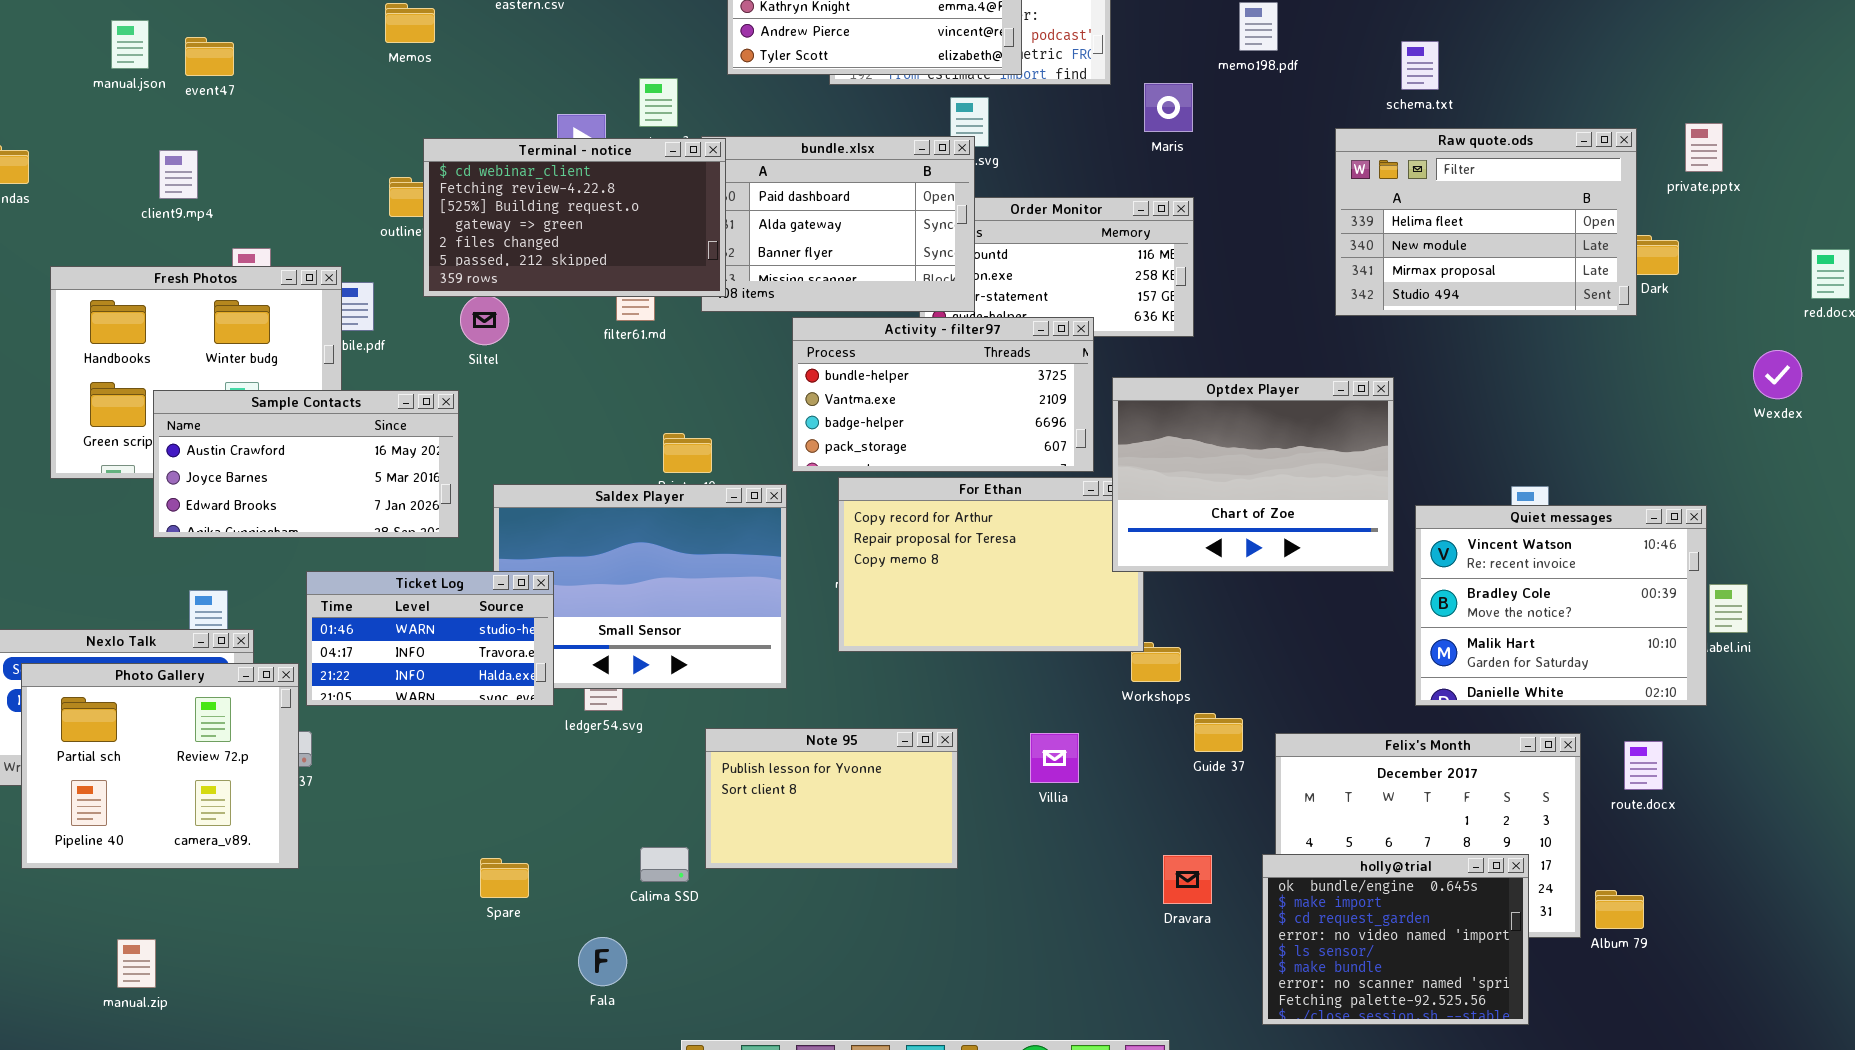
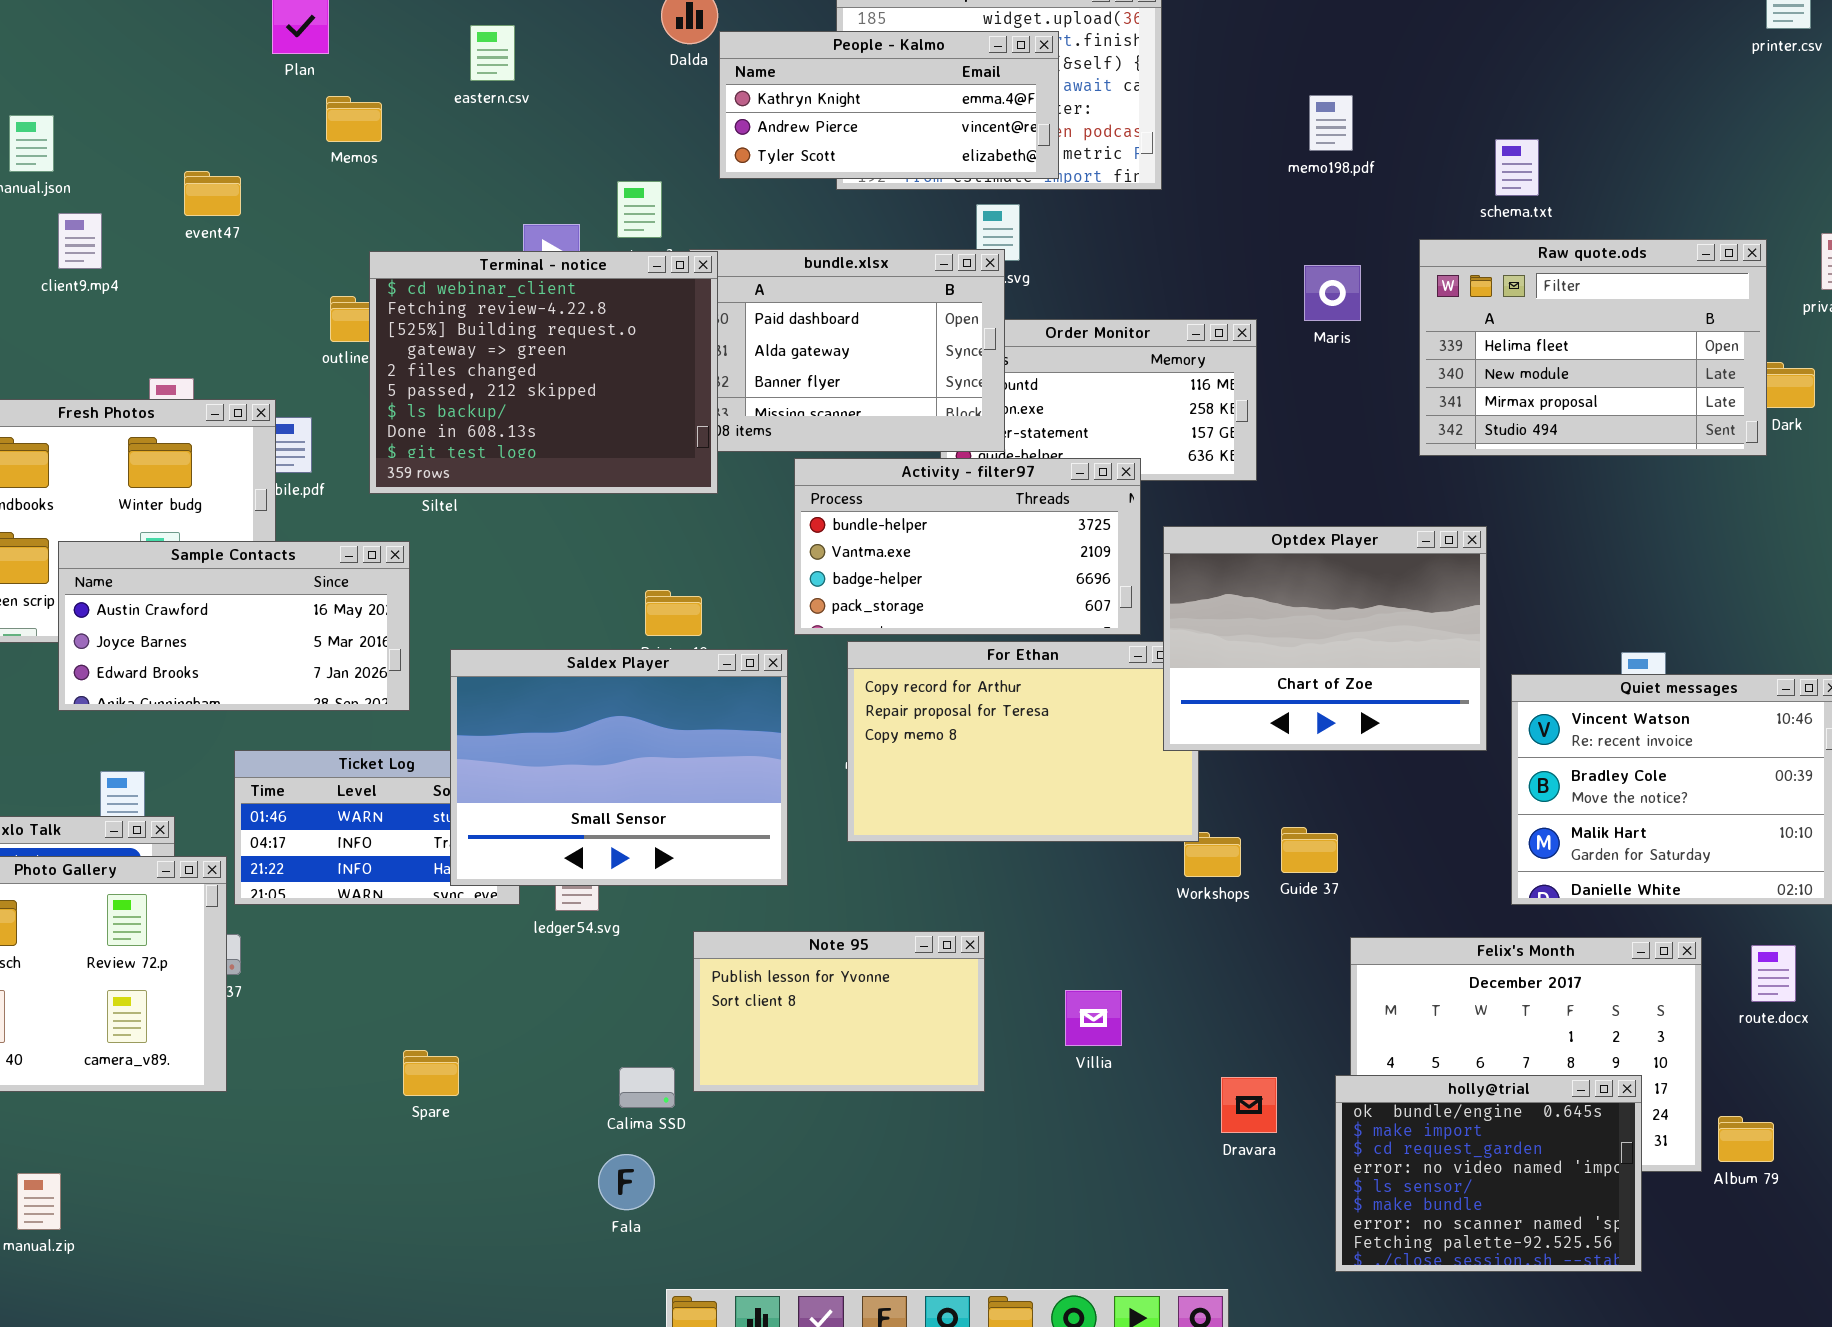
event47: [185,37,234,76] -> [184,171,241,216], moved
Maris: [1144,83,1193,132] -> [1304,265,1361,321], moved
Terminal - notice: [423,138,726,297] -> [369,251,718,494], resized
client9.mp4: [159,150,198,199] -> [58,213,102,269], moved
Saldex Player: [493,484,787,689] -> [450,649,788,886], raised
Guide 37: [1194,713,1243,752] -> [1281,827,1338,873], moved
Villia: [1030,733,1079,783] -> [1065,990,1122,1046], moved
Spare: [480,858,529,898] -> [403,1050,459,1096], moved
Fala: [578,937,627,986] -> [598,1154,655,1210], moved

